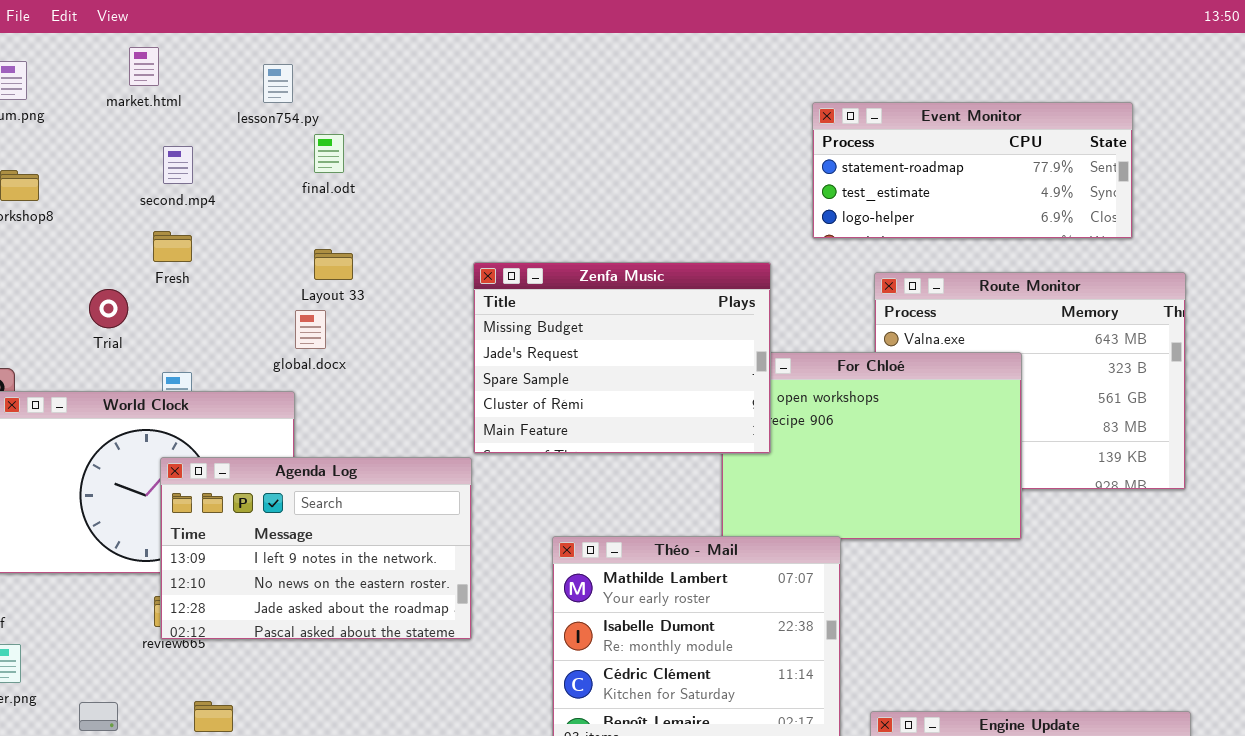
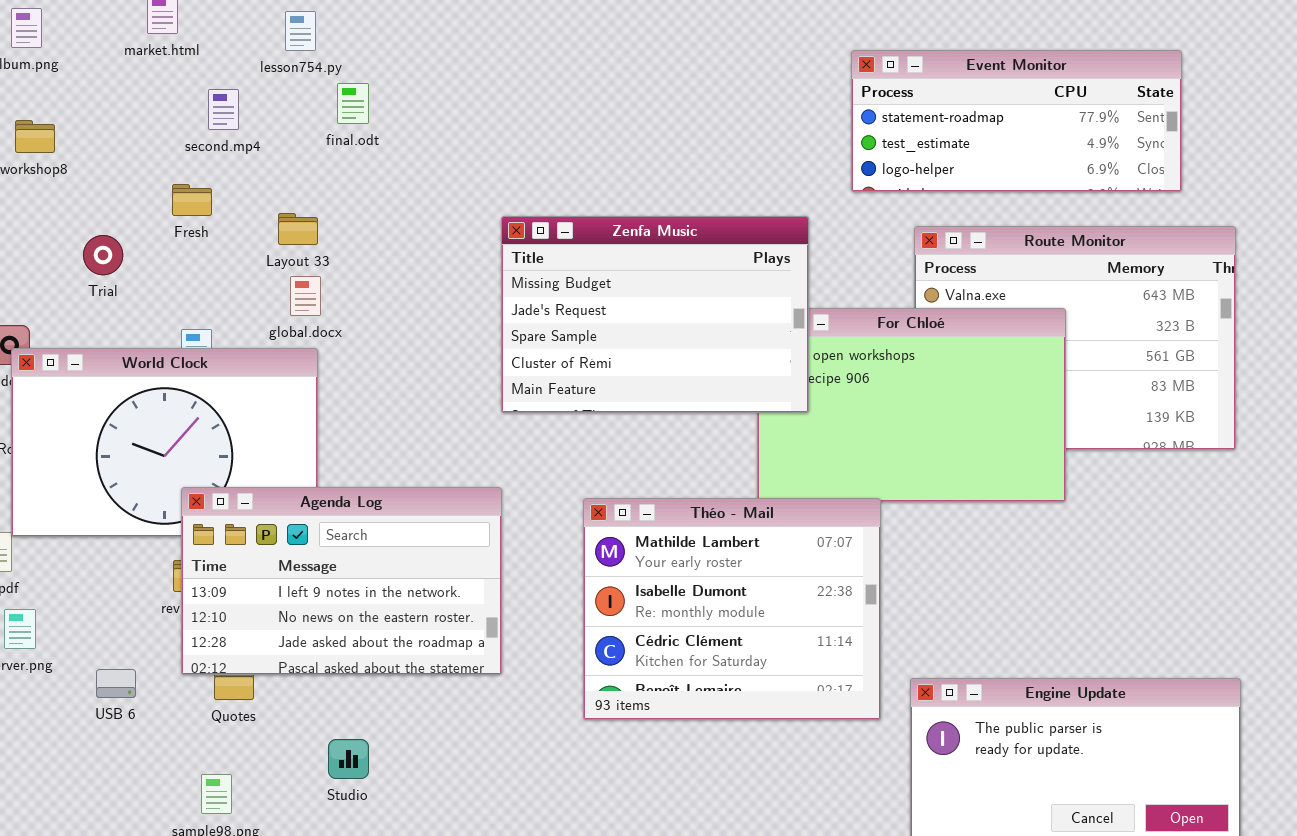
second.mp4: [163,146,193,184] -> [208,89,239,130], moved
Layout 33: [314,249,353,280] -> [278,213,318,245], moved
Trial: [89,289,128,328] -> [83,235,123,275], moved
global.docx: [295,310,326,349] -> [290,276,321,316], moved
Agenda Log: [160,457,472,640] -> [181,487,502,675], moved

